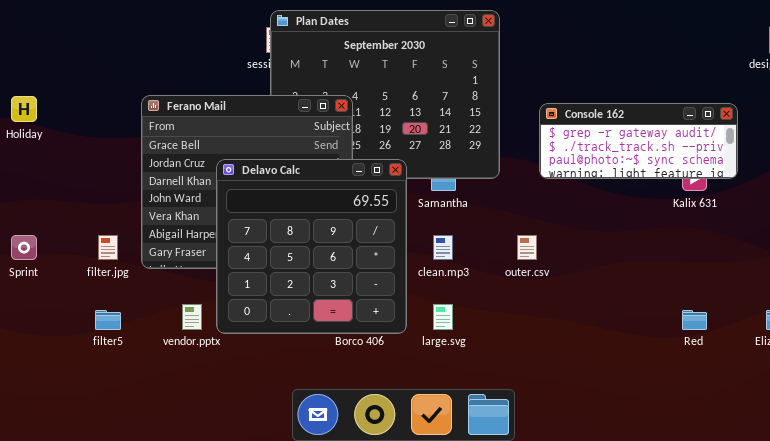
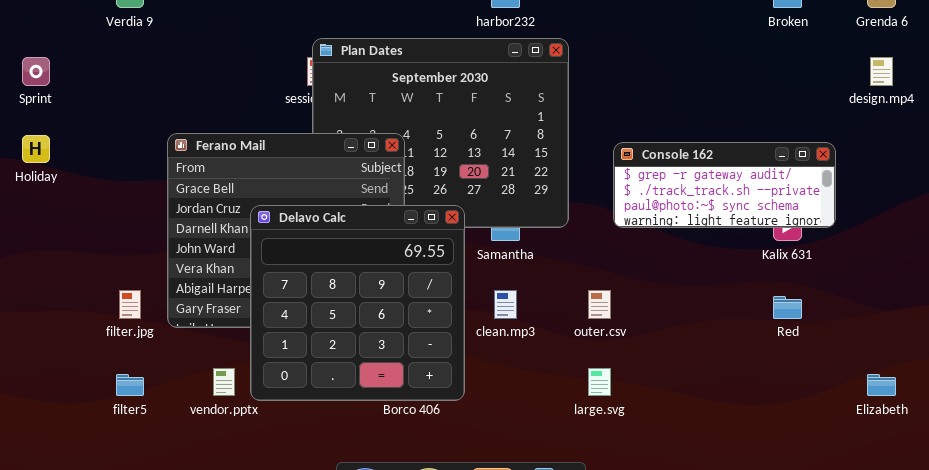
Sprint: [11,235,37,260] -> [22,57,50,86], moved
large.svg: [433,304,453,330] -> [588,368,611,396], moved
Red: [682,310,707,330] -> [773,296,802,319], moved

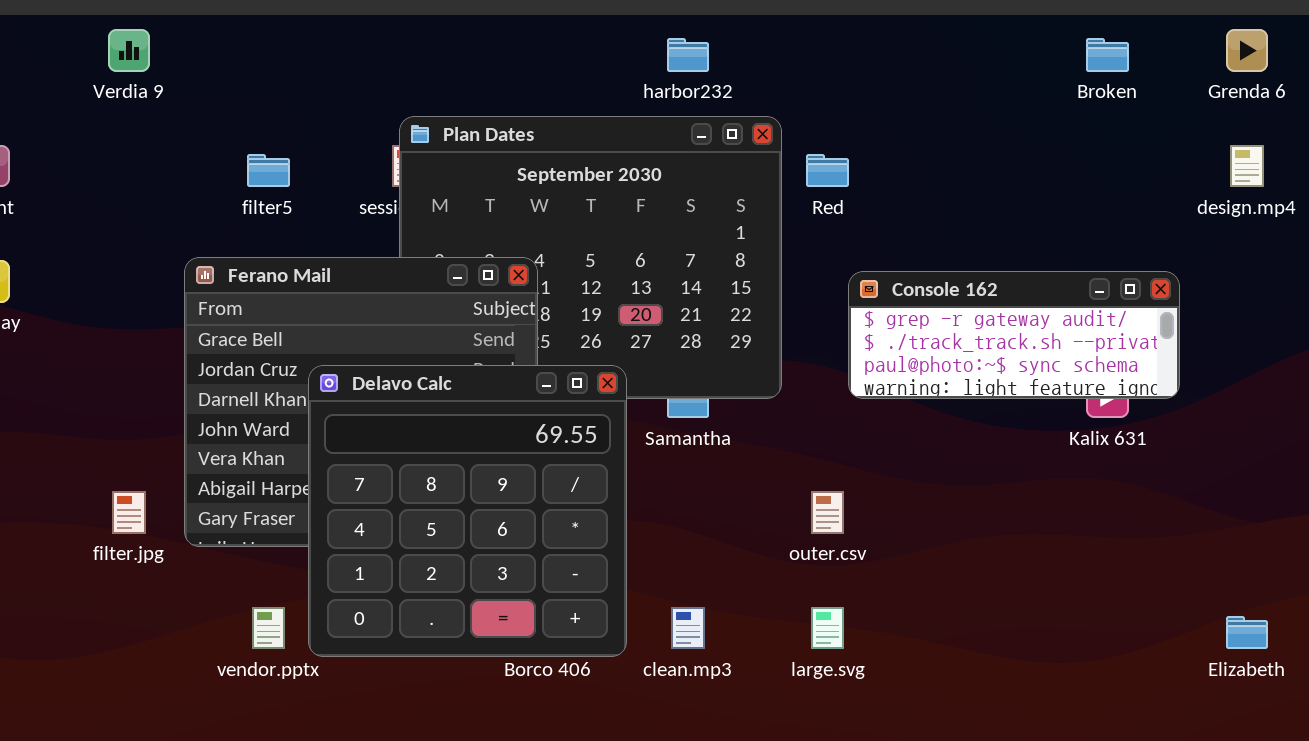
clean.mp3: [494,290,517,319] -> [671,607,705,649], moved
Red: [773,296,802,319] -> [806,154,849,187], moved
filter5: [116,374,144,396] -> [247,154,290,187], moved

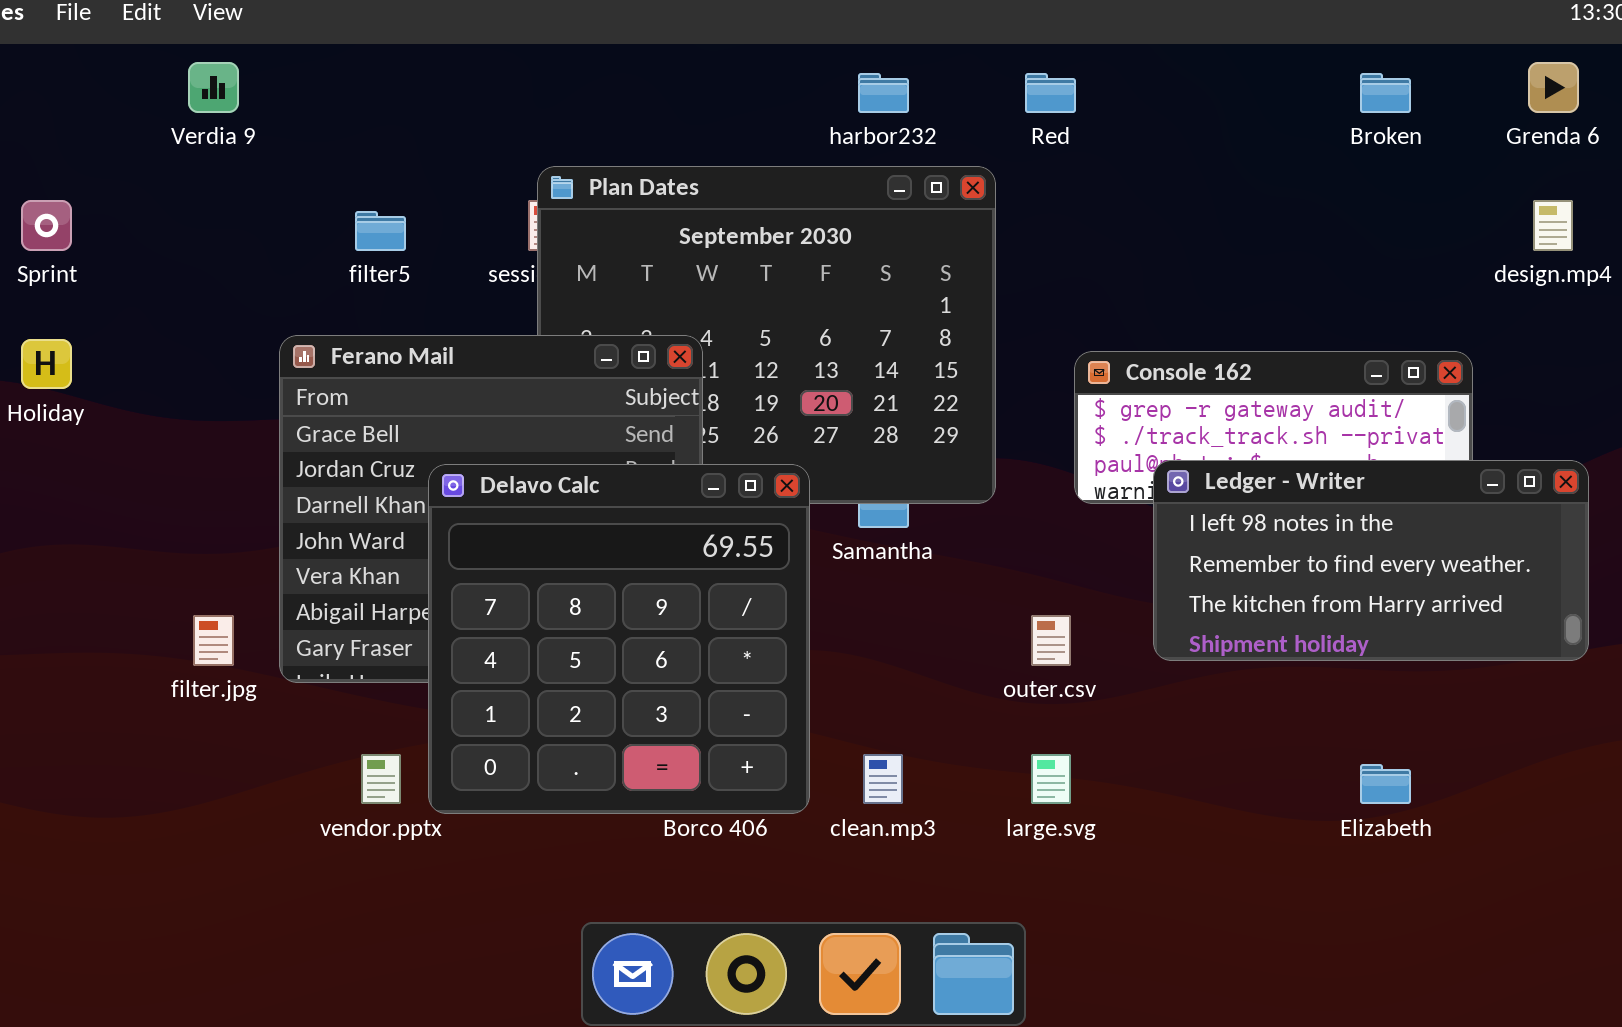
Red: [806,154,849,187] -> [1025,73,1076,113], moved
Ledger - Writer: none -> [1153,460,1589,661], opened
Elizabeth: [1226,616,1268,649] -> [1360,764,1411,804], moved

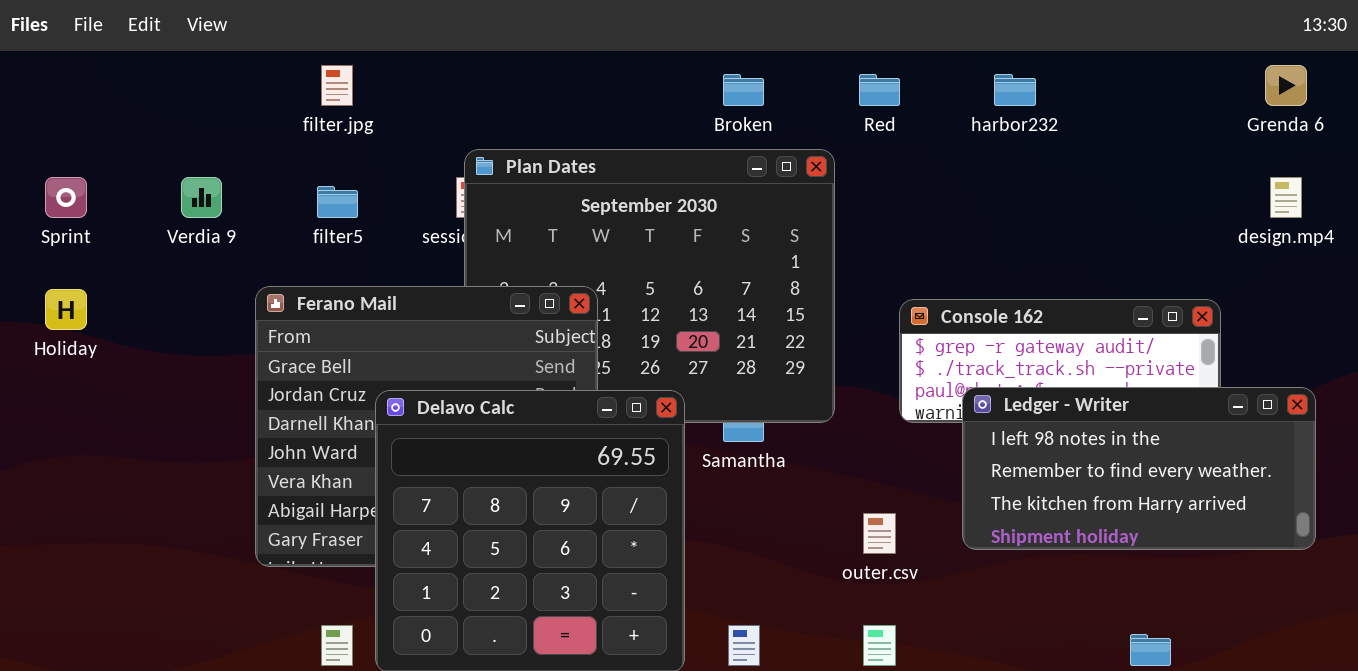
Verdia 9: [188,62,239,113] -> [181,177,222,218], moved
harbor232: [858,73,909,113] -> [994,74,1036,106], moved
Broken: [1360,73,1411,113] -> [723,74,764,106], moved
filter.jpg: [193,615,234,666] -> [321,65,353,106], moved

